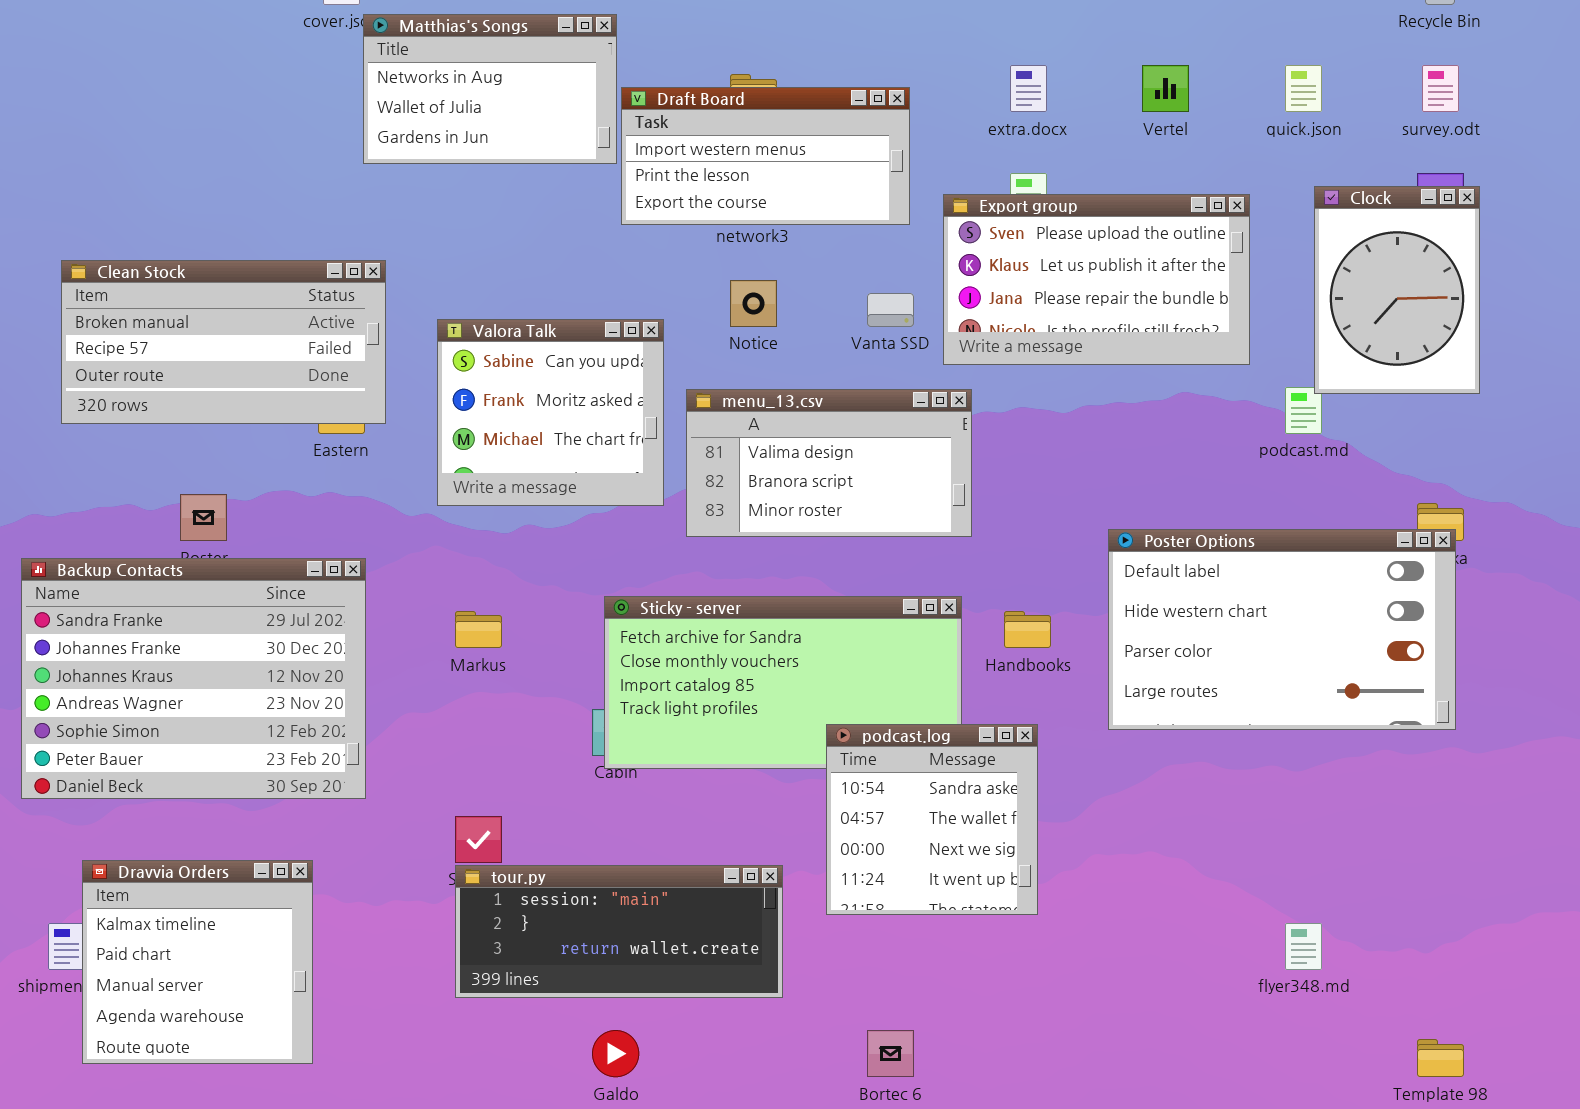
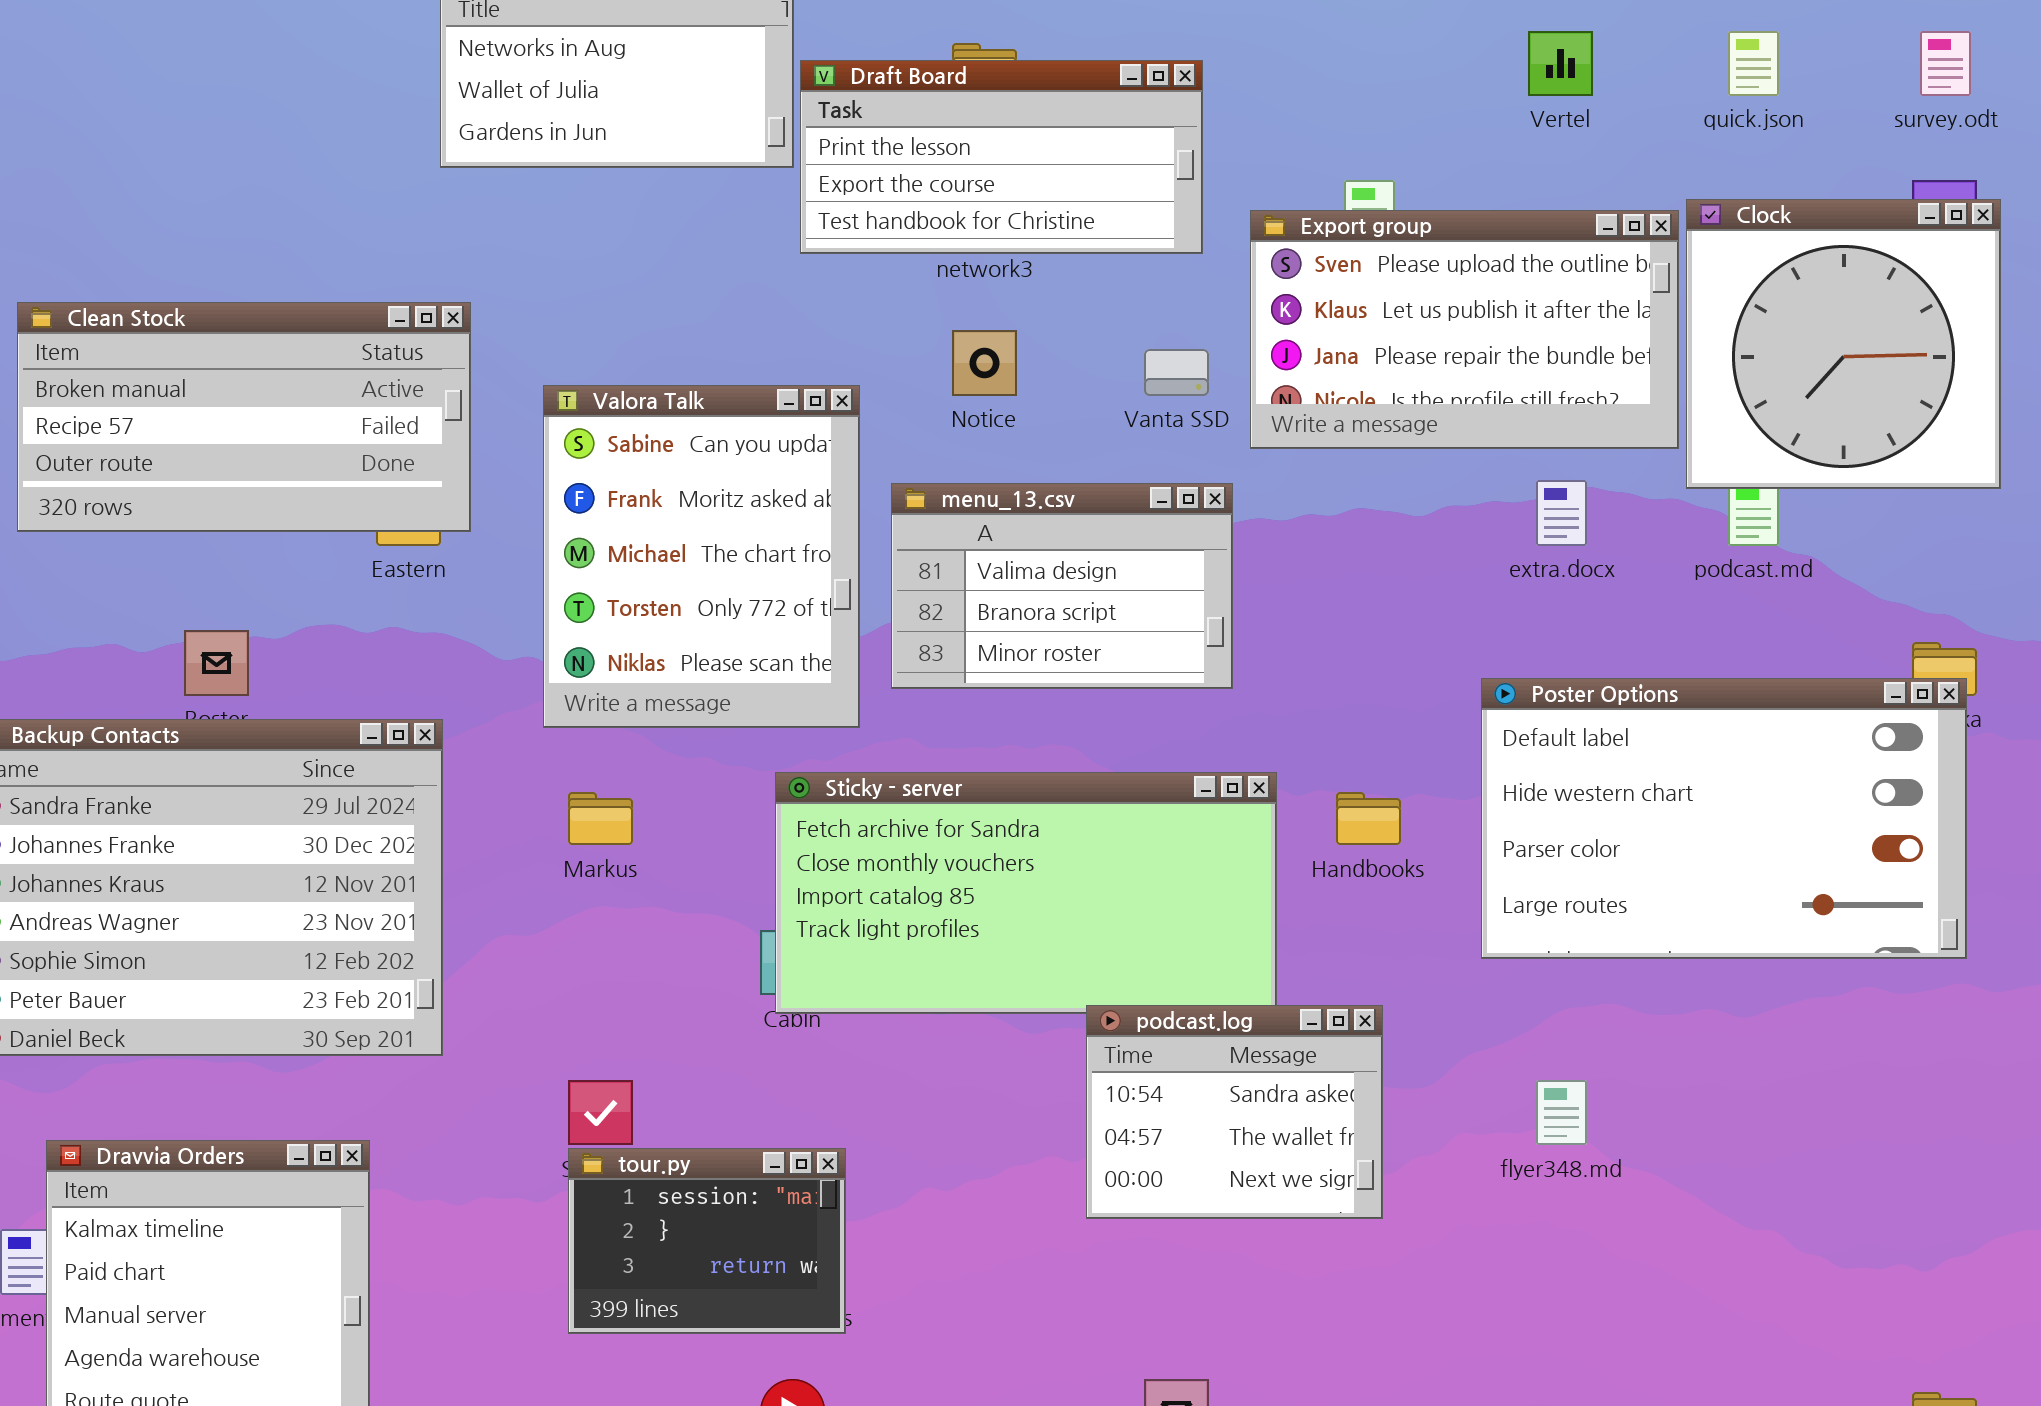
extra.docx: [1010,65,1047,112] -> [1536,480,1587,546], moved
Draft Board: [621,87,910,225] -> [800,60,1203,254], scrolled down 1 row
Clock: [1314,186,1480,394] -> [1686,199,2001,489], resized
Valora Talk: [437,319,664,506] -> [543,385,860,728], resized
menu_13.csv: [686,389,972,537] -> [891,483,1233,689], resized
podcast.log: [826,724,1038,915] -> [1086,1005,1383,1219], resized
tour.py: [455,865,783,998] -> [568,1148,846,1334], resized
flyer348.md: [1285,923,1322,970] -> [1536,1080,1587,1145], moved

